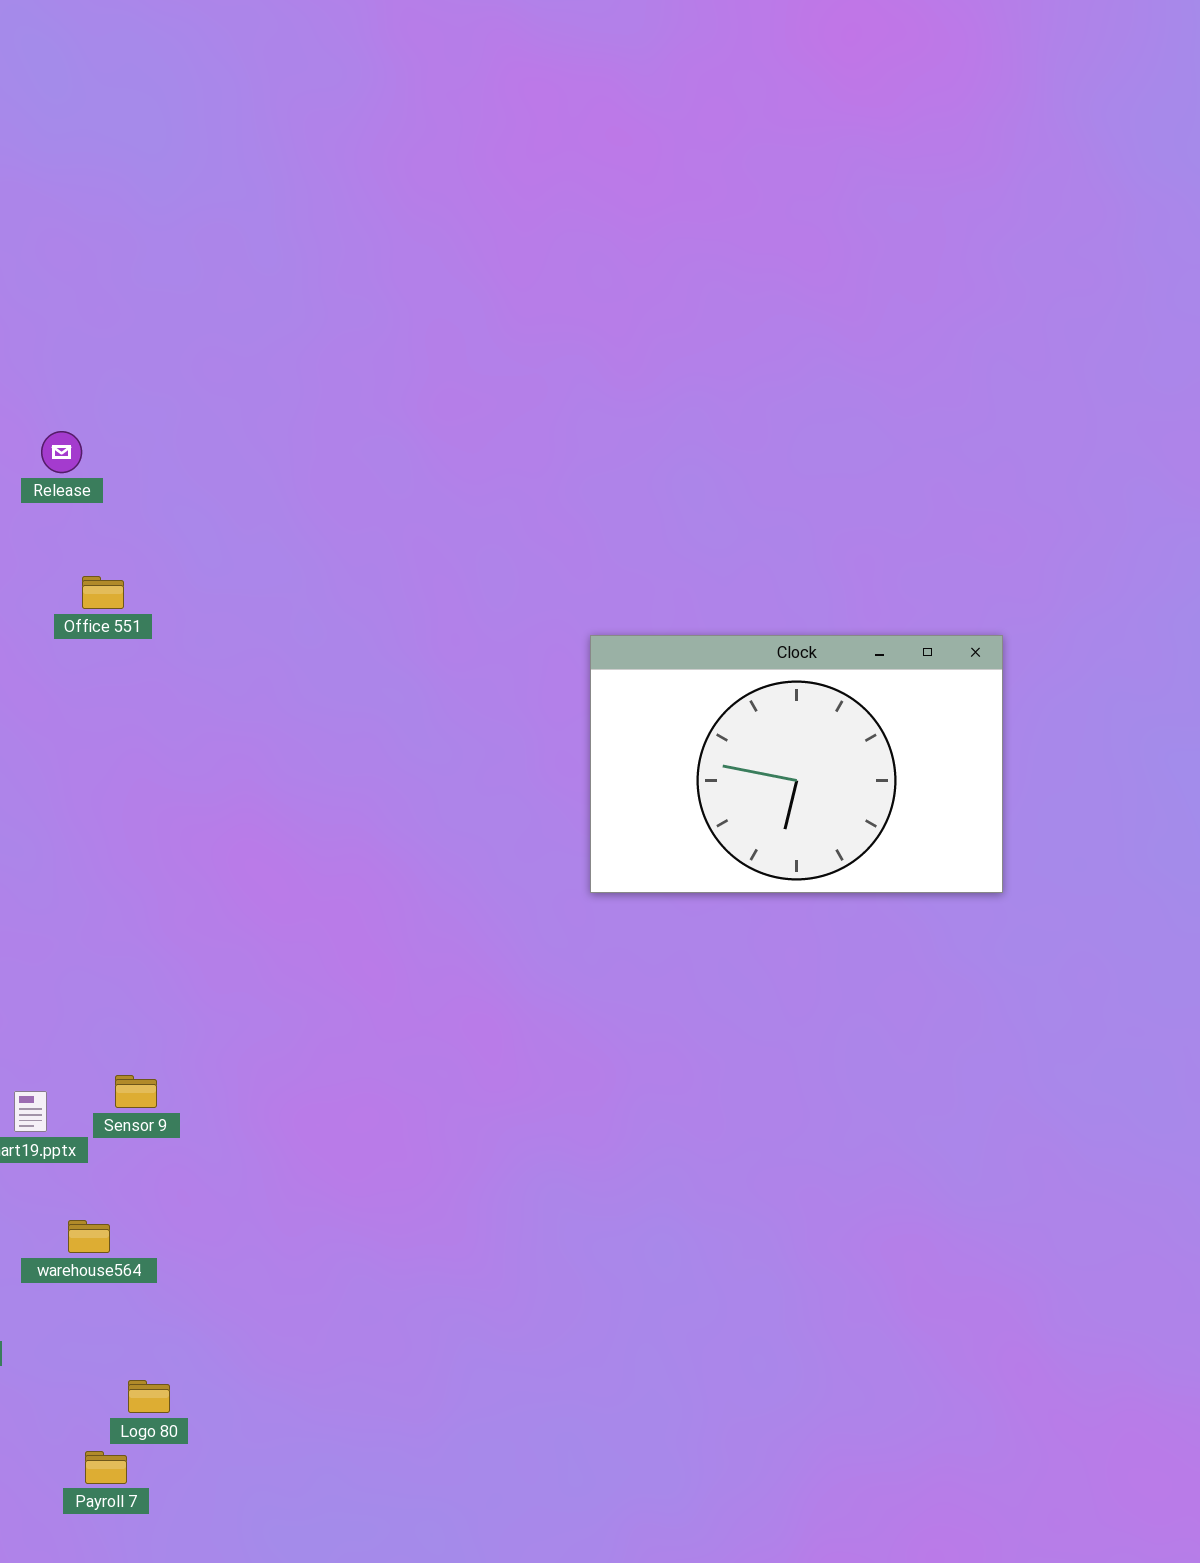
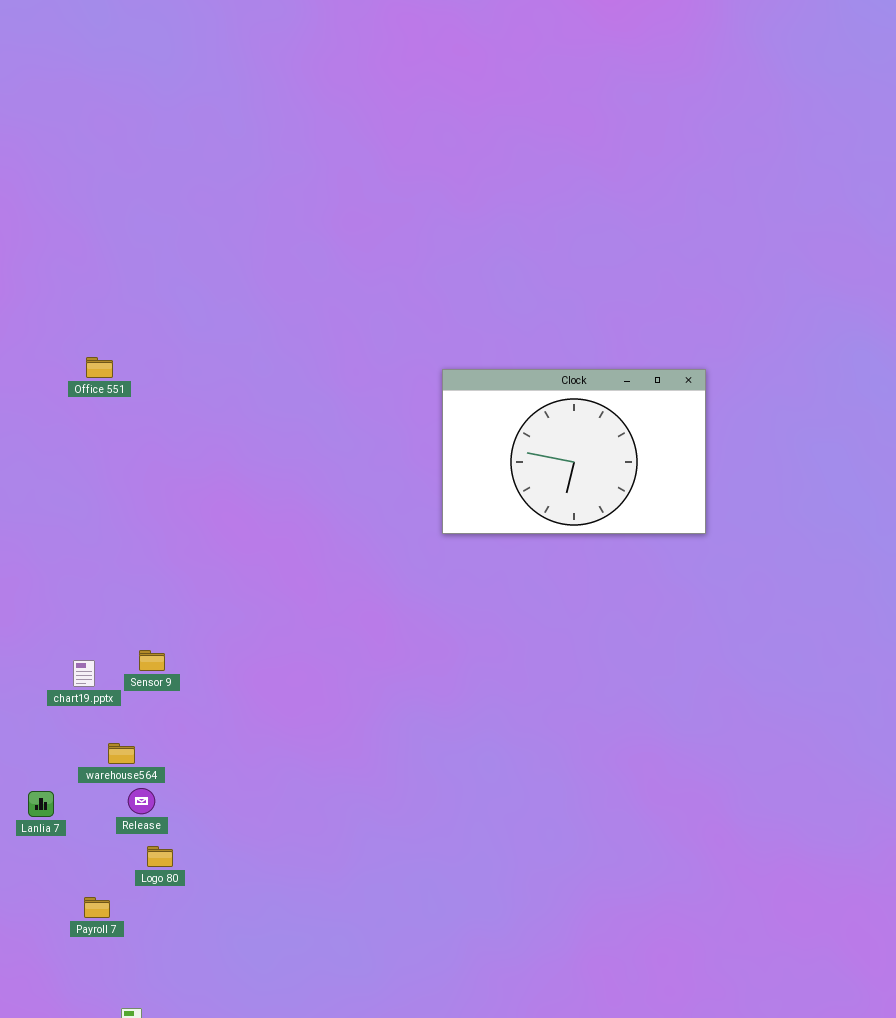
Release: [41,431,82,473] -> [128,788,155,814], moved
Office 551: [82,576,124,609] -> [86,357,113,378], moved
Payroll 7: [85,1451,127,1484] -> [84,897,110,918], moved

